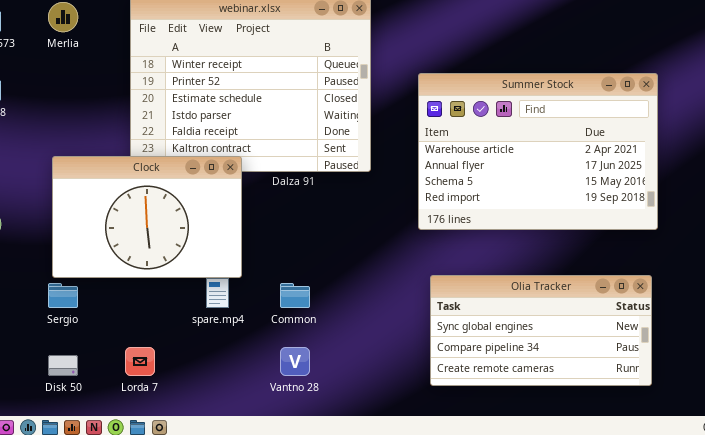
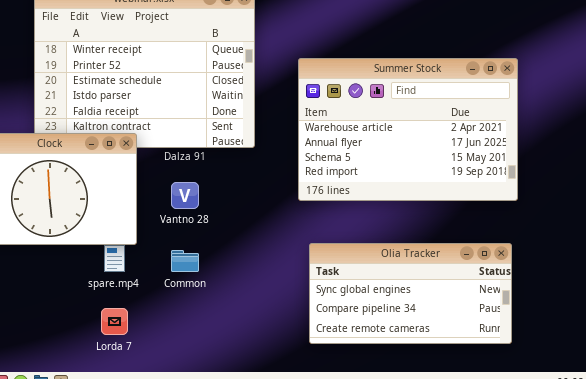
Lorda 7: [125,347,155,376] -> [101,308,128,335], moved
Vantno 28: [280,347,310,376] -> [171,182,199,209], moved

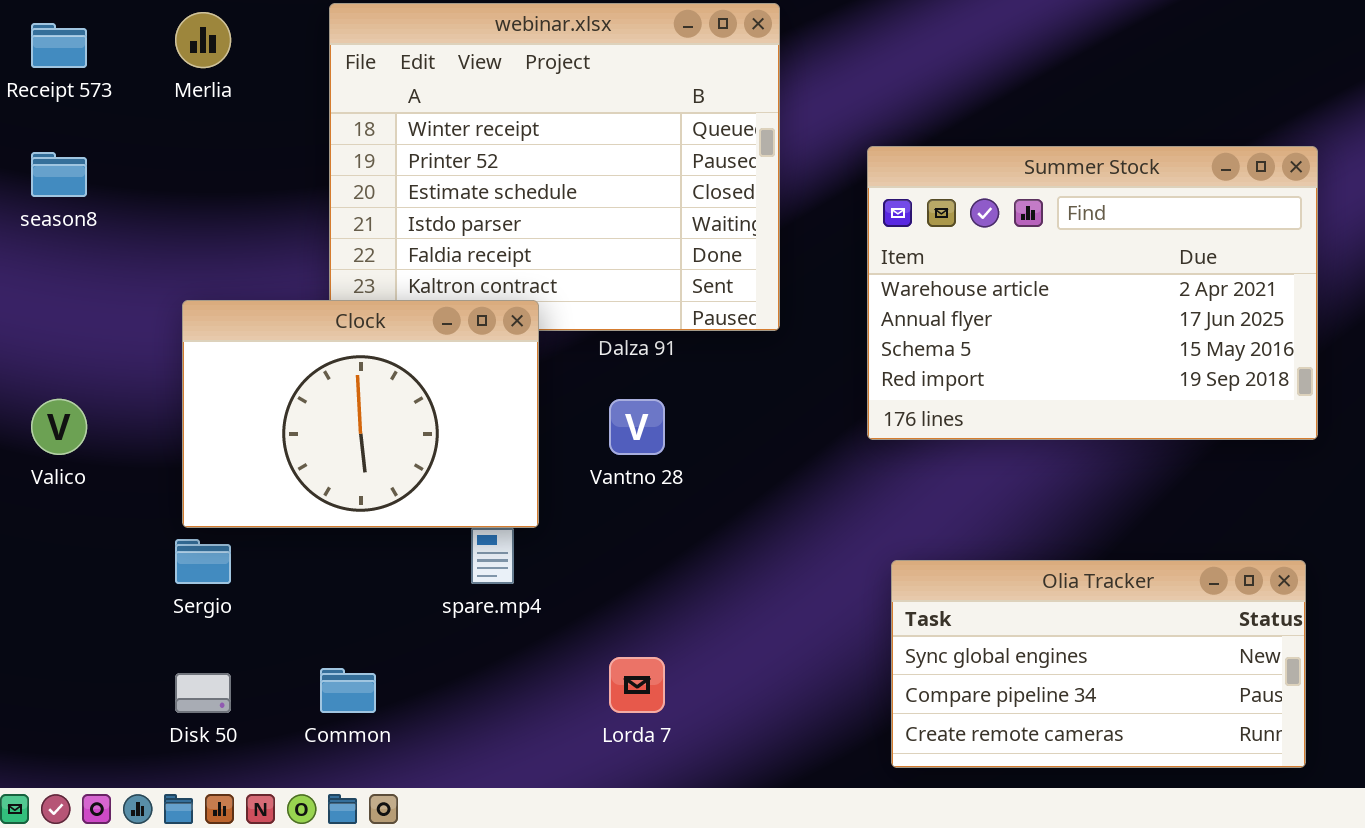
Olia Tracker: [309,243,512,344] -> [891,560,1306,768], moved
Common: [171,250,199,272] -> [320,668,376,713], moved
Lorda 7: [101,308,128,335] -> [609,657,665,713], moved

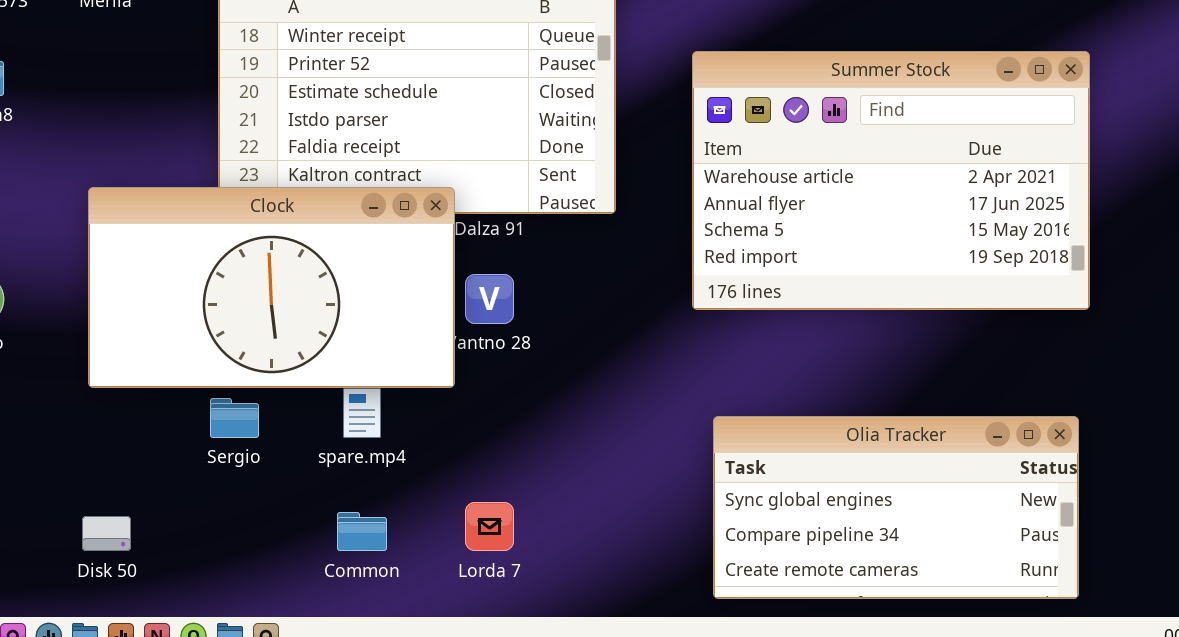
Clock: [182,300,539,528] -> [88,187,455,388], resized
Sergio: [175,539,231,584] -> [210,398,259,438], moved
Common: [320,668,376,713] -> [337,512,387,551], moved

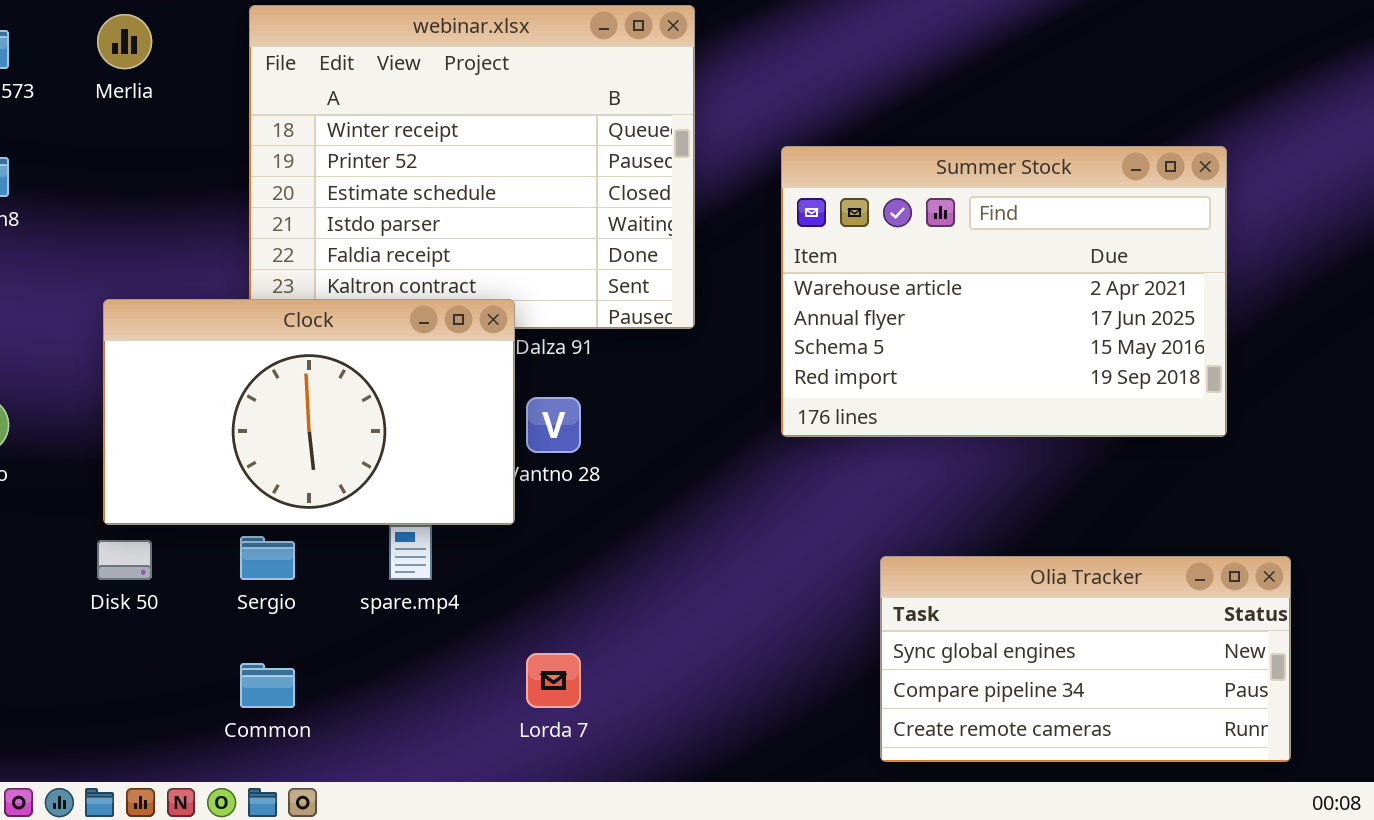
Olia Tracker: [713,416,1079,599] -> [880,556,1291,762], moved
Common: [337,512,387,551] -> [240,663,295,708], moved
Disk 50: [82,516,131,551] -> [97,540,152,580], moved

